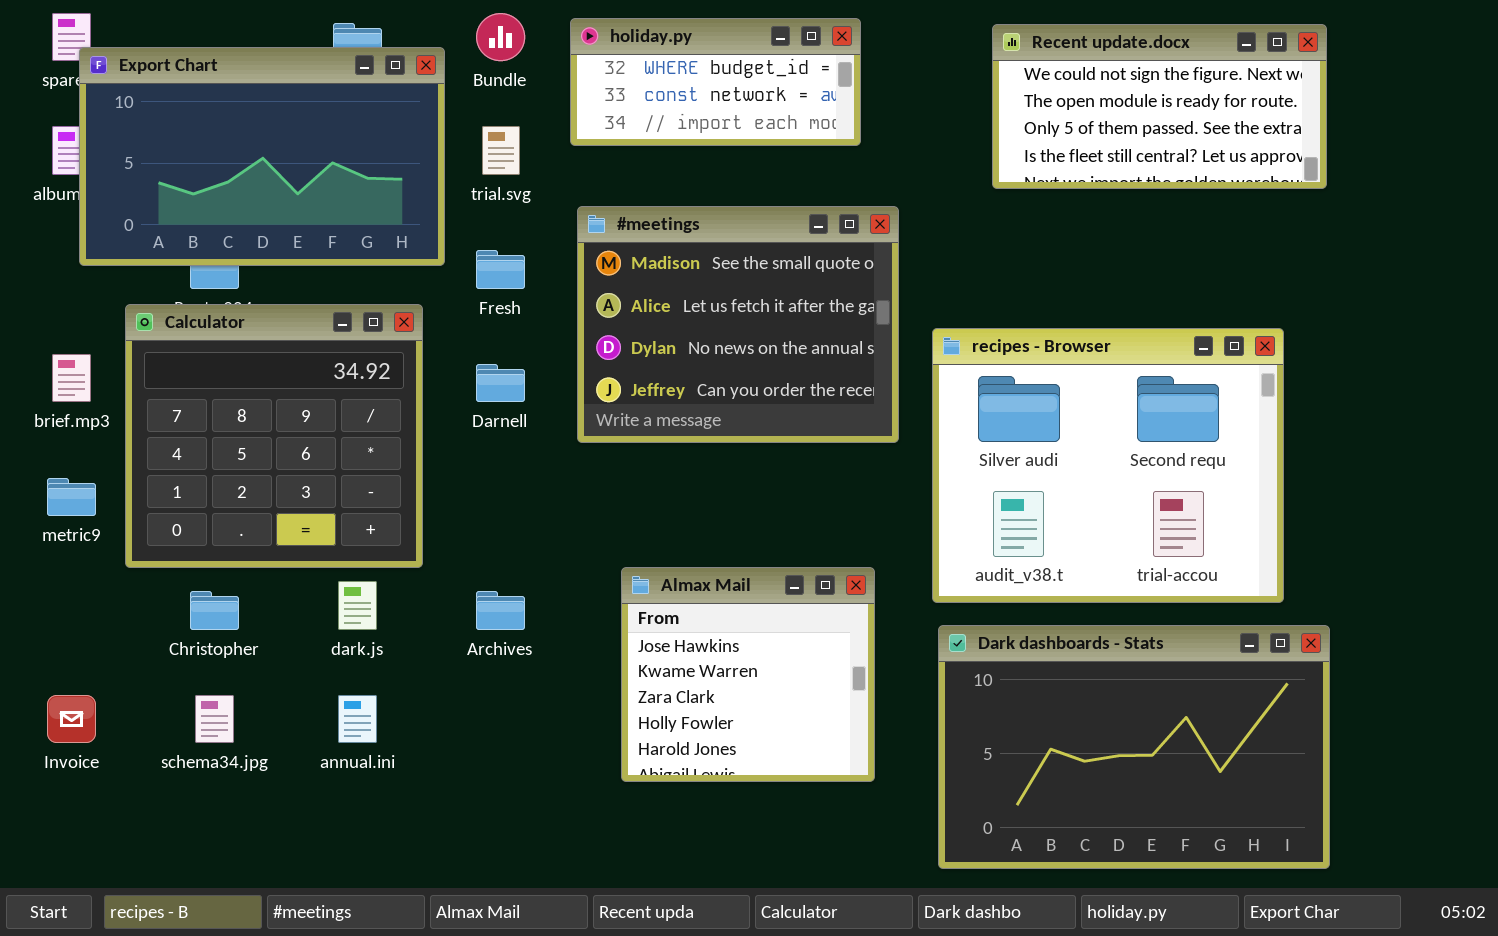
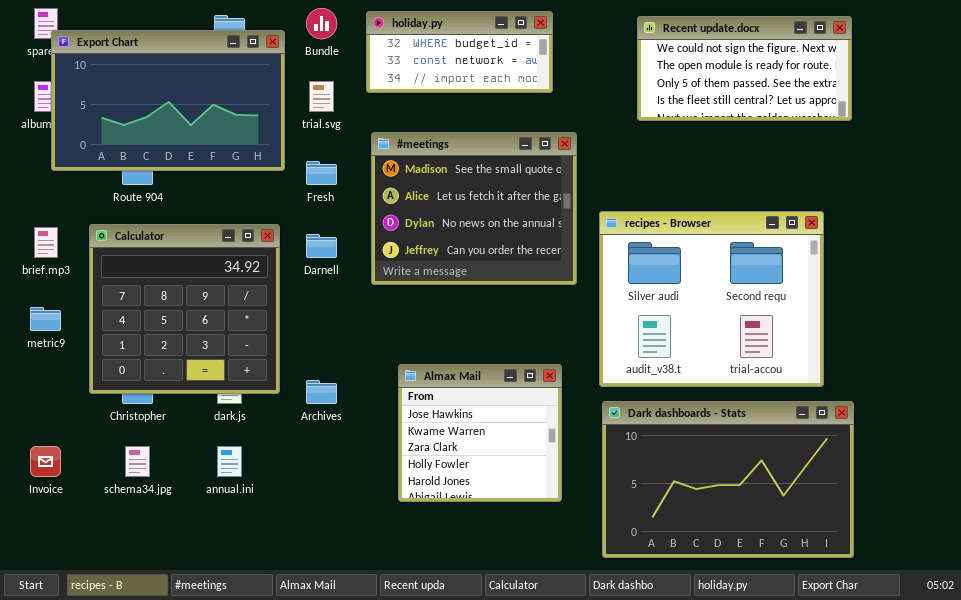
Calculator: [125,304,423,568] -> [89,224,280,394], moved

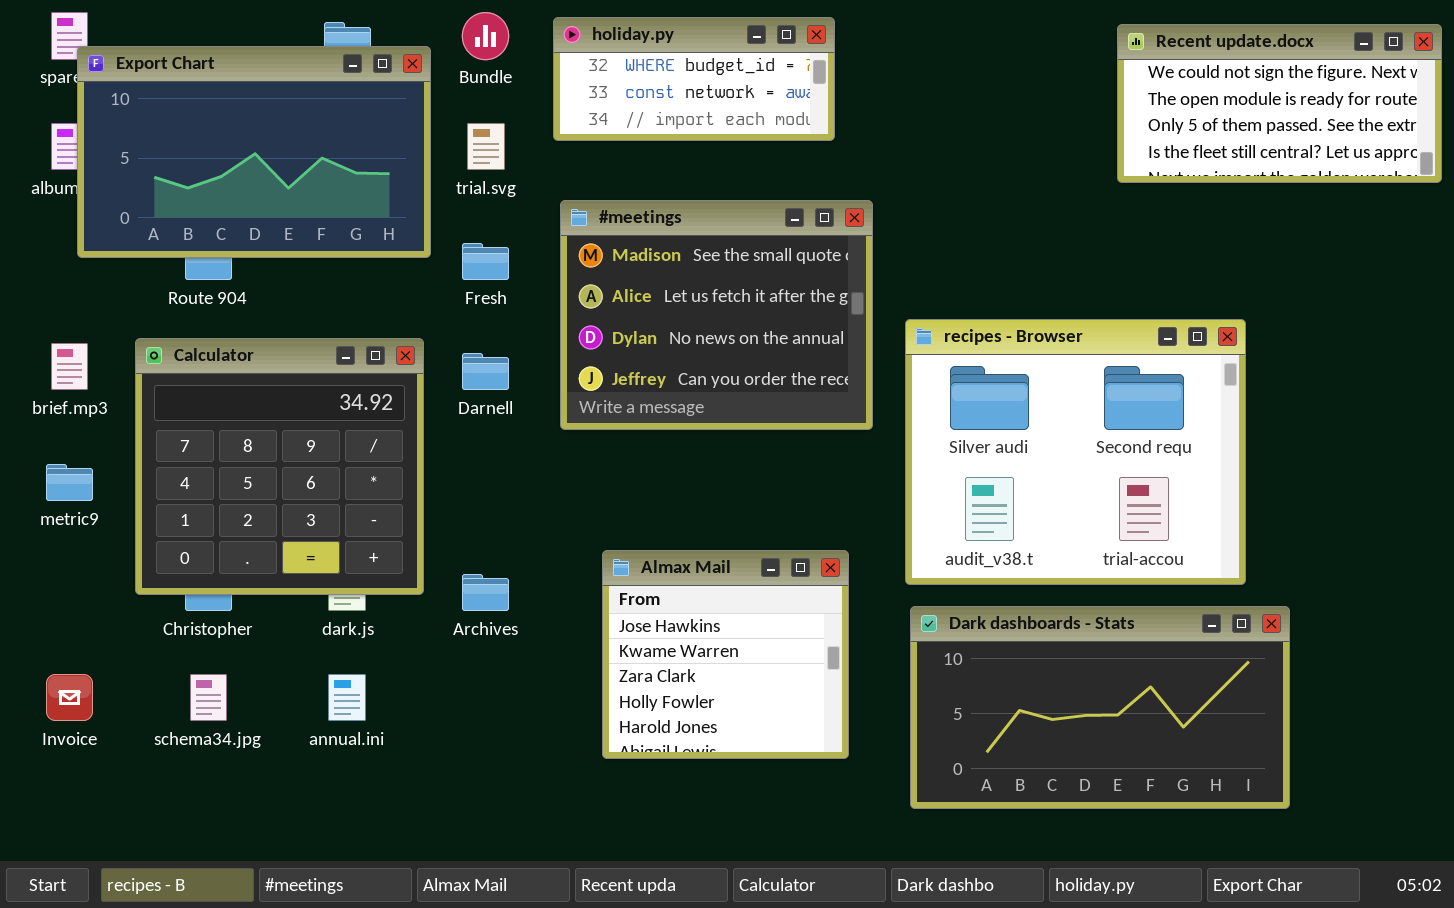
Recent update.docx: [637,16,852,121] -> [1117,24,1442,183], moved
Dark dashboards - Stats: [602,401,854,558] -> [910,606,1290,809], resized

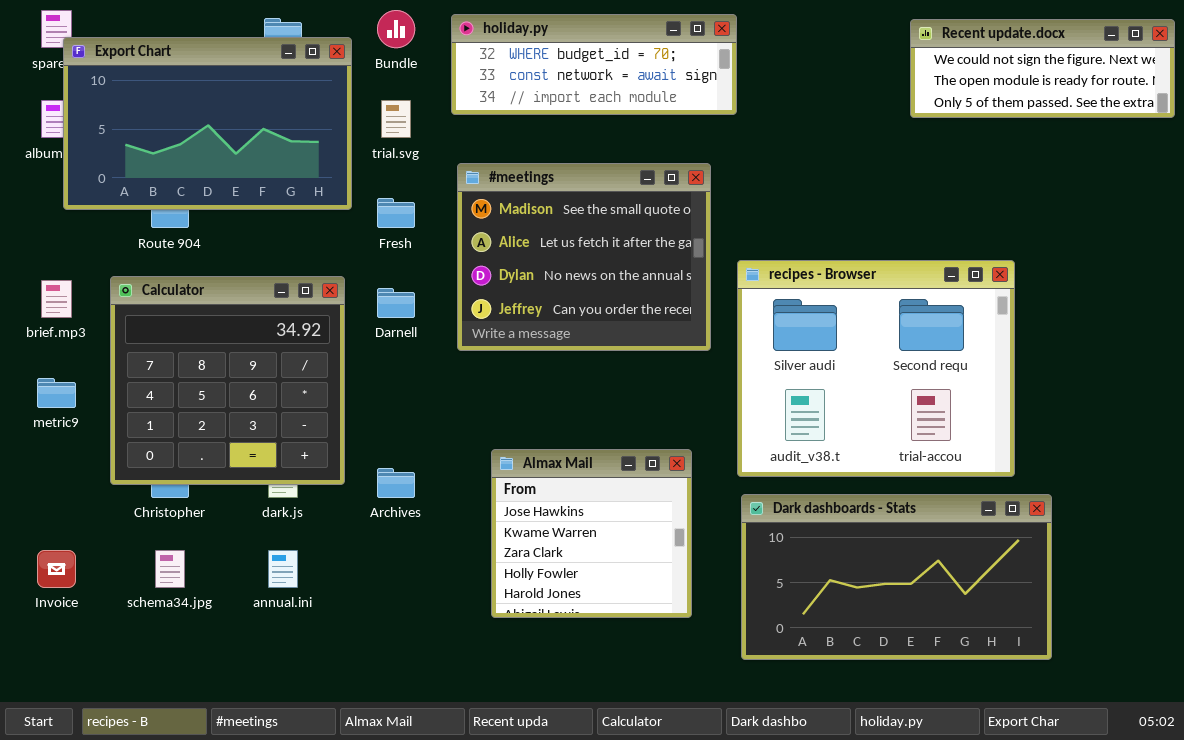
holiday.py: [553,17,835,141] -> [451,14,737,115], resized
Recent update.docx: [1117,24,1442,183] -> [910,19,1175,118], resized

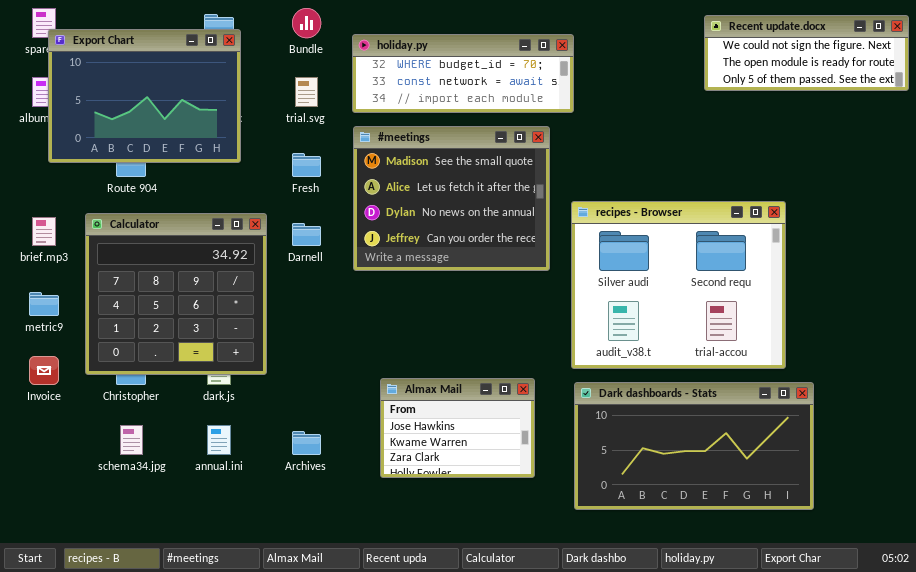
holiday.py: [451,14,737,115] -> [352,34,574,113], moved
Export Chart: [63,37,352,210] -> [48,29,241,163], resized
Almax Mail: [491,449,692,618] -> [380,378,535,478], resized
Archives: [377,468,415,498] -> [292,431,321,455], moved
Invoice: [37,550,76,588] -> [29,356,59,385], moved

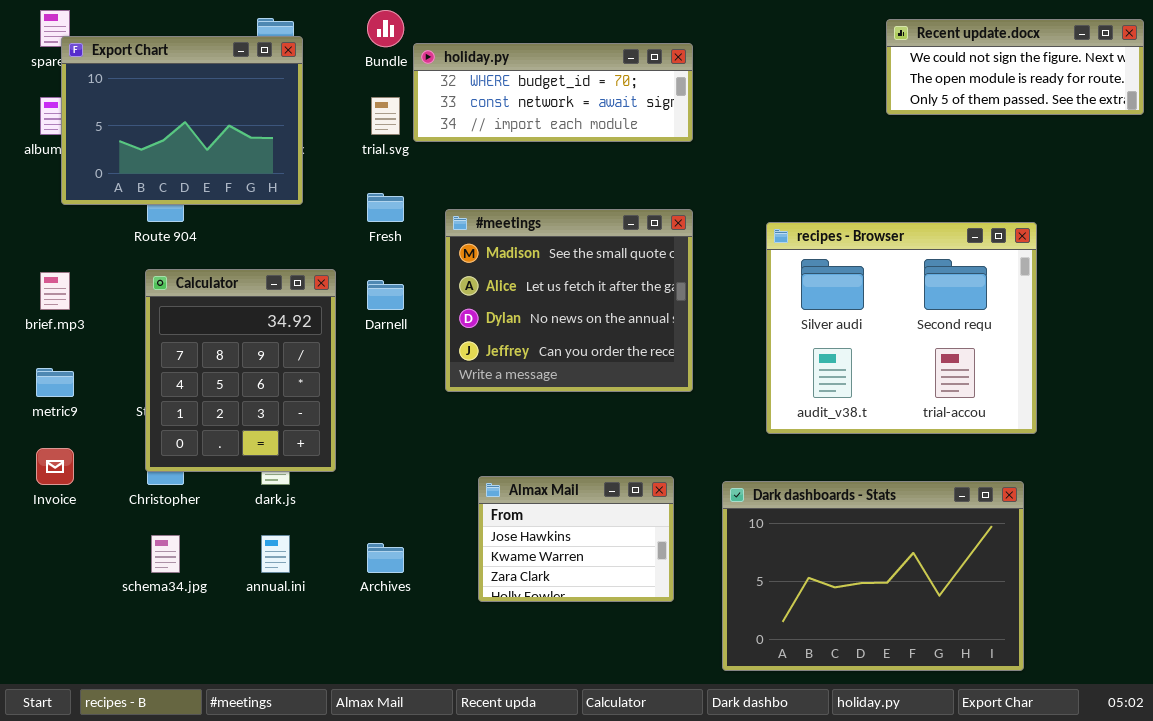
holiday.py: [352,34,574,113] -> [413,43,693,142], moved
#meetings: [353,126,550,271] -> [445,209,693,392], moved
recipes - Browser: [571,201,786,369] -> [766,222,1037,434], moved
Calculator: [85,213,267,375] -> [145,269,336,472], resized
Dark dashboards - Stats: [574,382,814,510] -> [722,481,1024,671], resized

